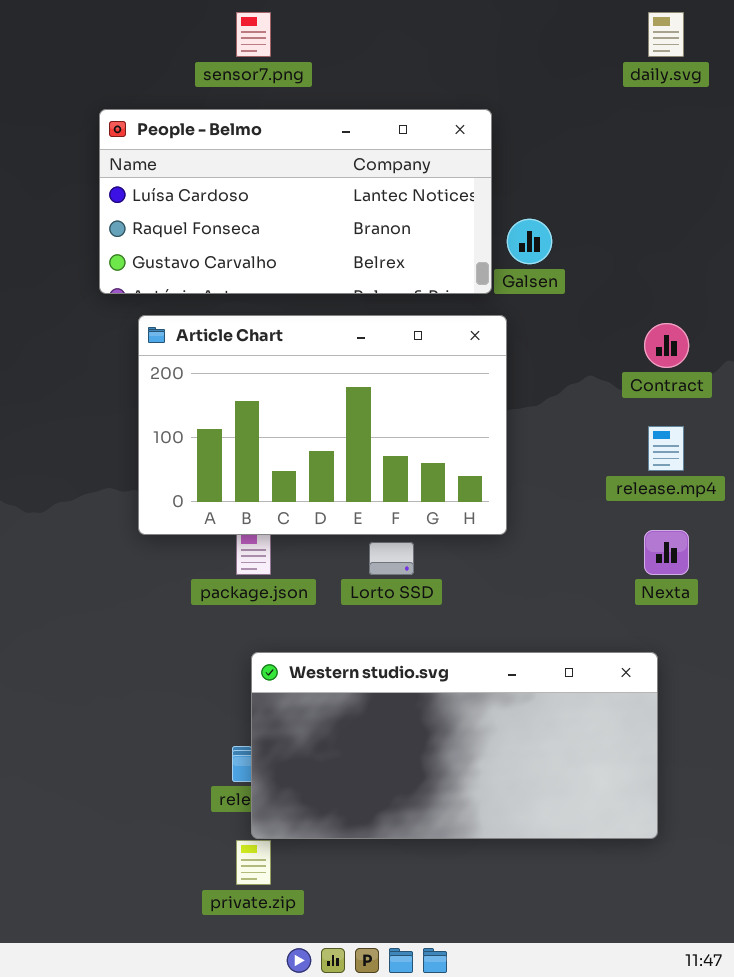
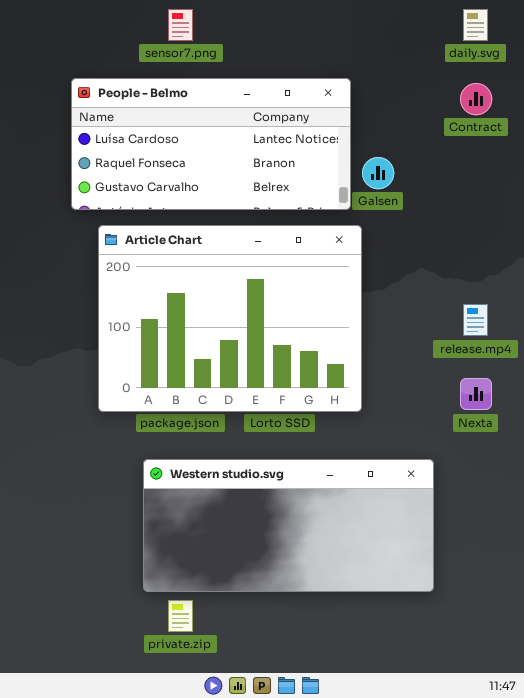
Article Chart: [138,315,507,535] -> [98,225,362,412], resized
Contract: [644,323,689,368] -> [460,83,492,115], moved
Western studio.svg: [251,652,658,839] -> [143,459,434,592], moved

